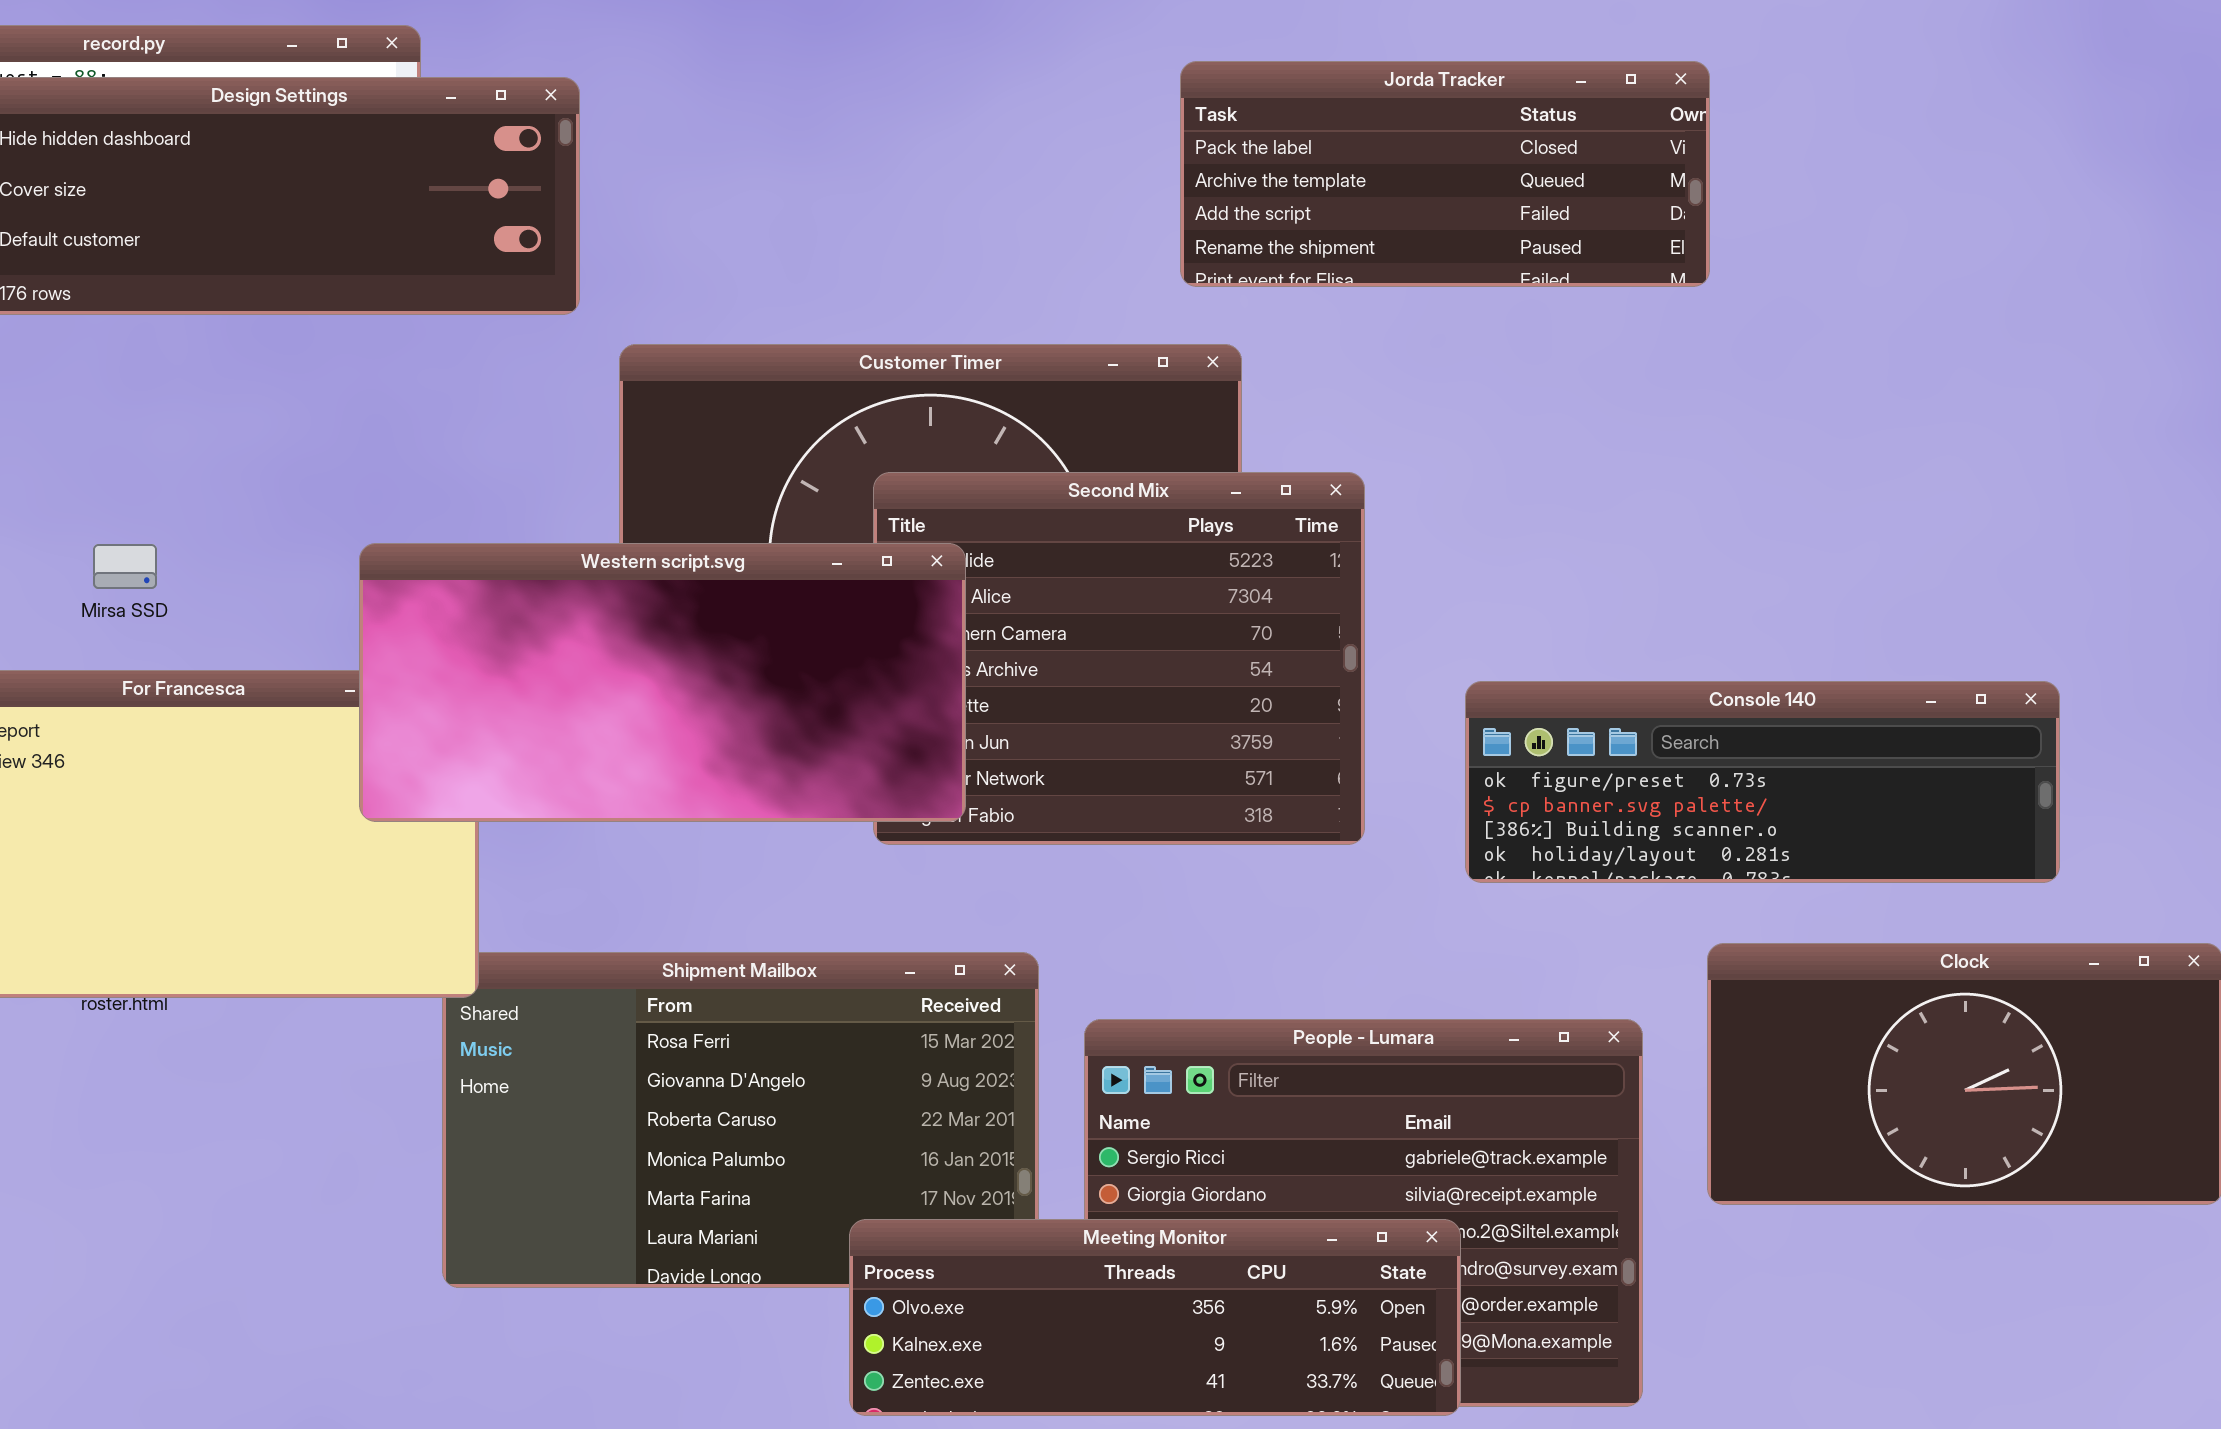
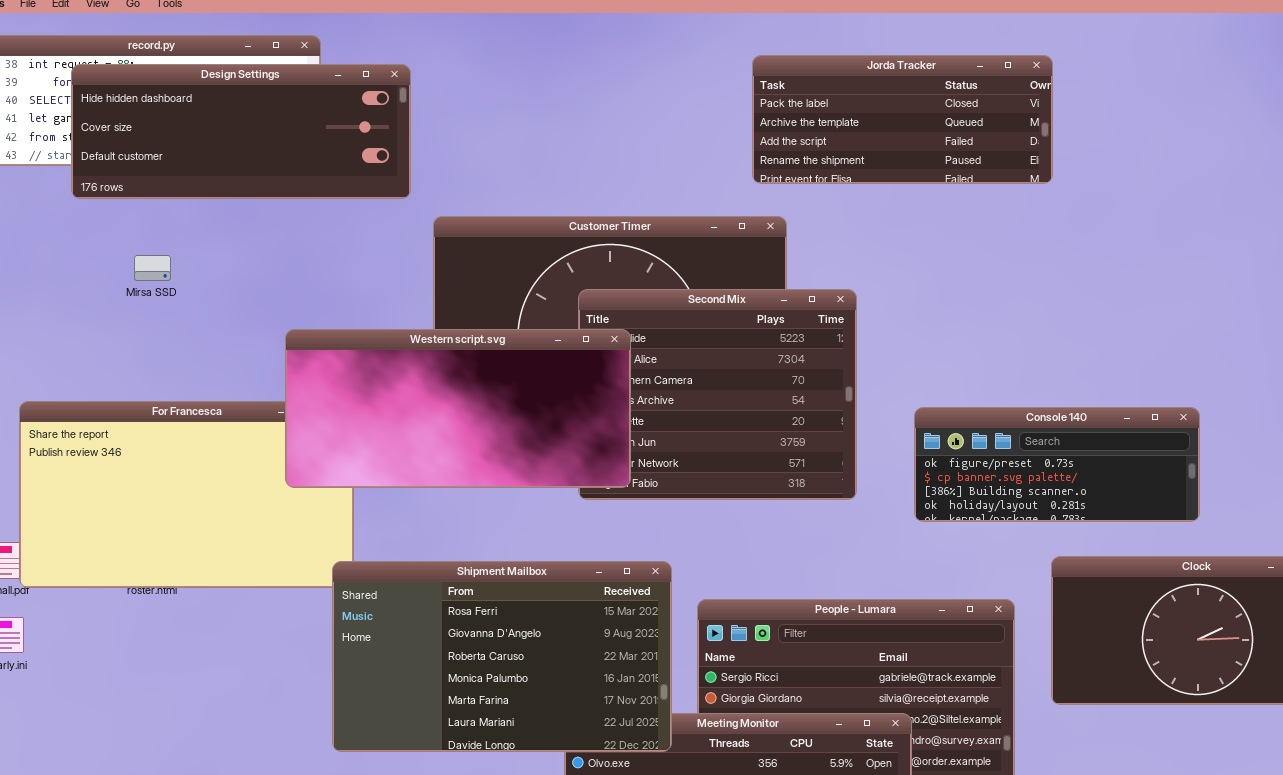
Mirsa SSD: [93,544,157,589] -> [134,255,171,281], moved
Console 140: [1465,681,2060,883] -> [914,407,1200,522], resized
Shipment Mailbox: [442,952,1039,1288] -> [332,561,672,752], raised

